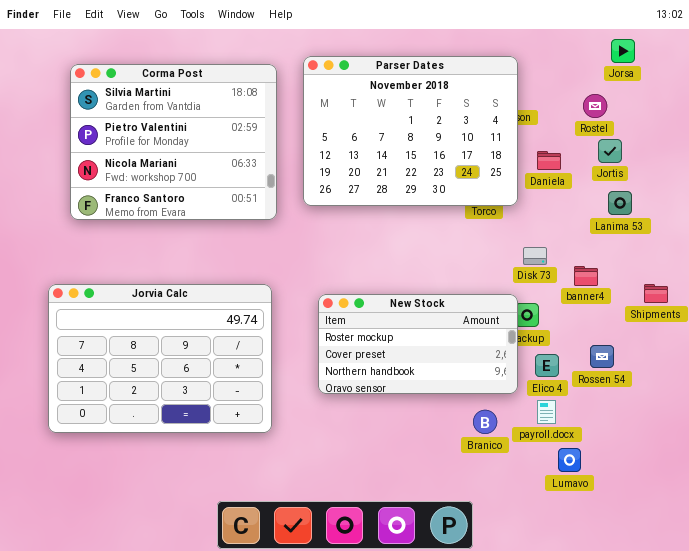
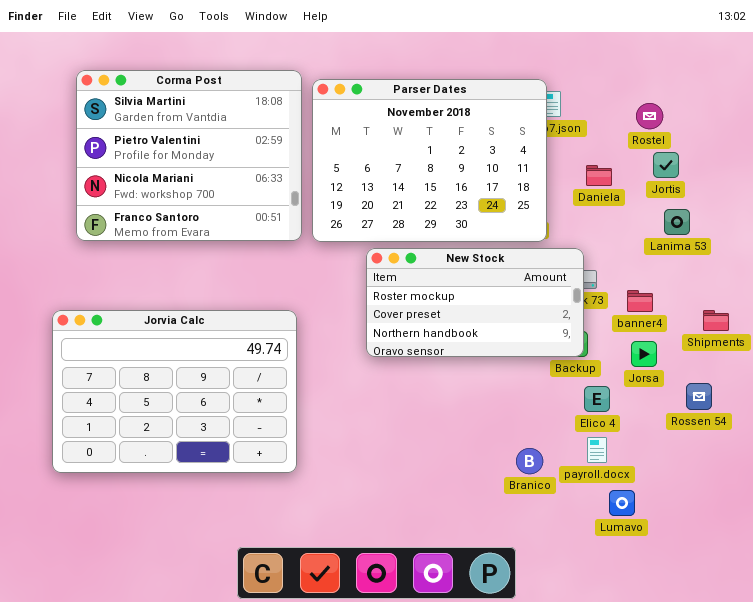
Jorsa: [611,39,635,63] -> [631,341,657,367], moved
Parser Dates: [303,56,518,206] -> [312,79,547,242], moved
New Stock: [318,294,518,394] -> [366,248,584,357], moved
Rossen 54: [590,345,614,368] -> [686,383,712,410], moved

